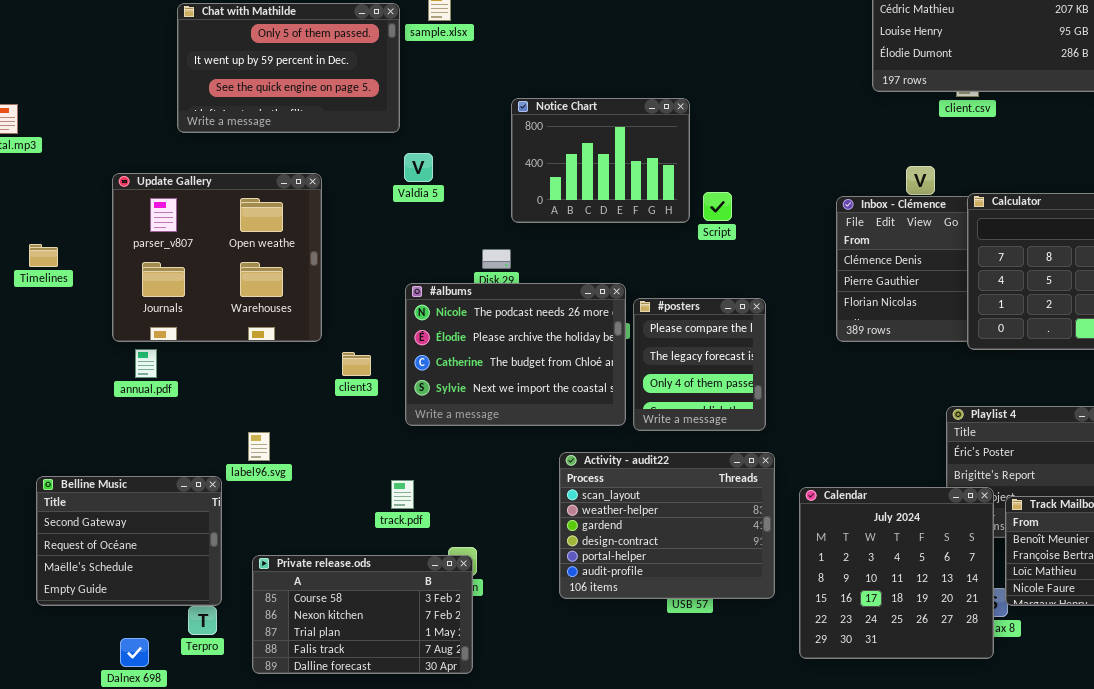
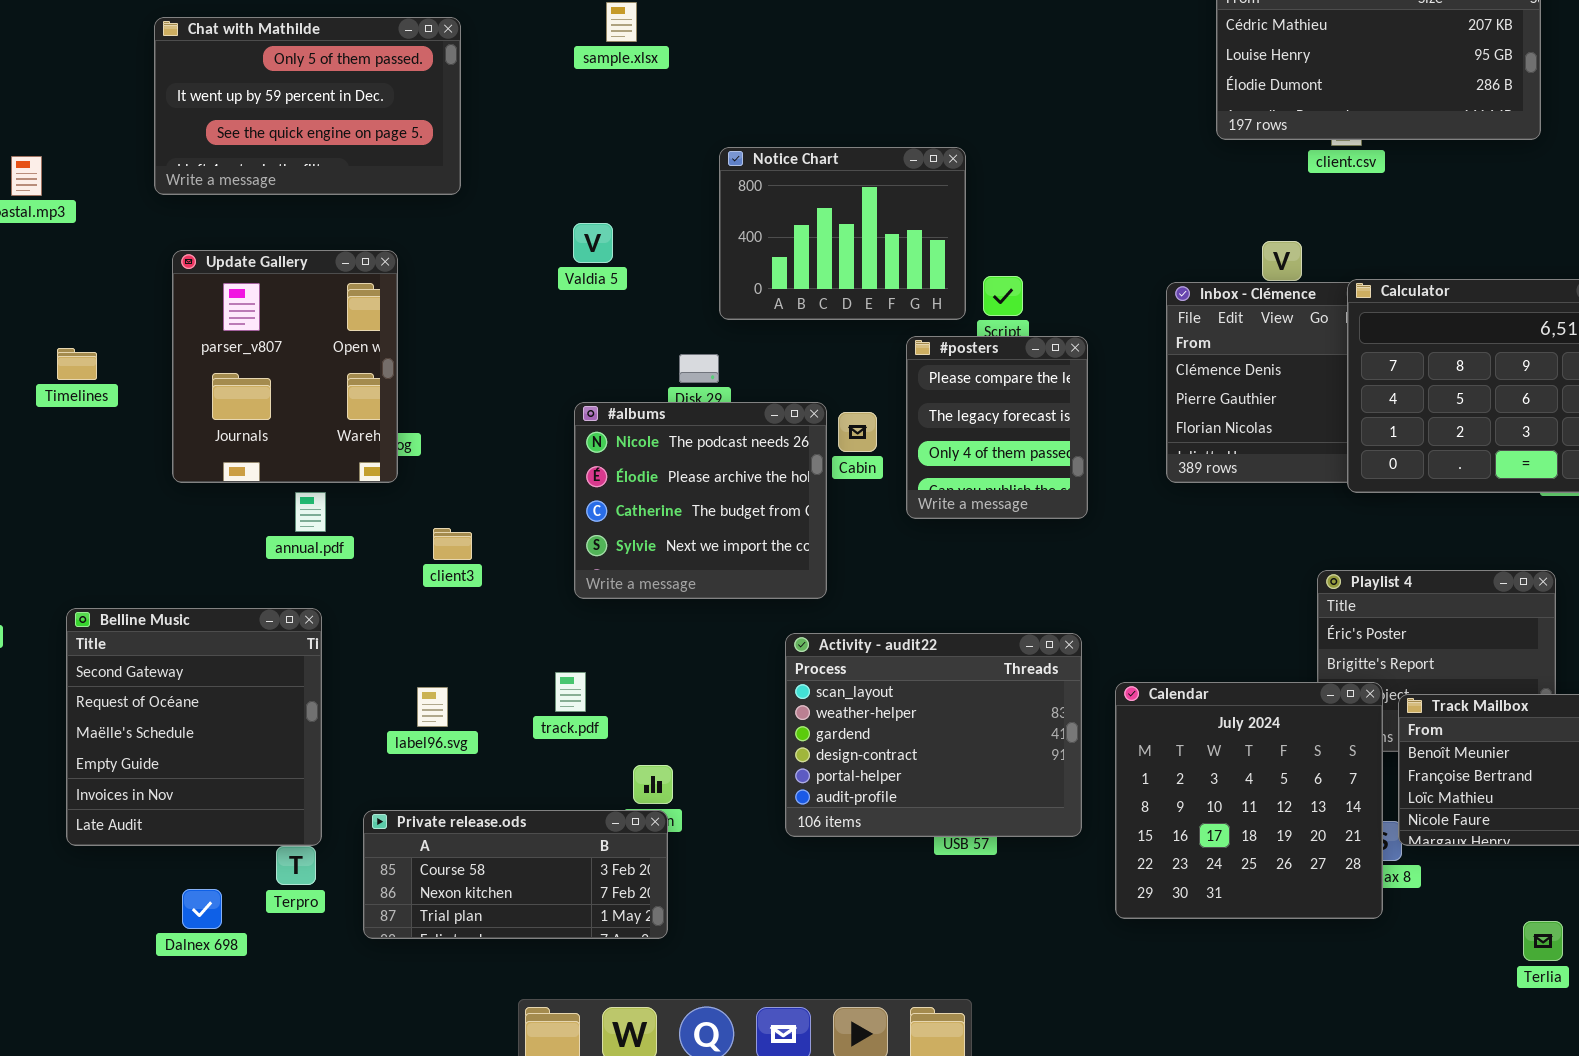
Chat with Mathilde: [177,3,400,133] -> [154,17,461,195], moved
Update Gallery: [112,173,322,342] -> [172,250,398,483], resized
#albums: [405,283,626,426] -> [574,402,827,599], resized
#posters: [633,298,766,431] -> [906,336,1088,519], moved
annual.pdf: [135,349,157,378] -> [295,492,326,532], moved
client3: [342,352,371,376] -> [433,528,472,560], moved
label96.svg: [248,432,270,461] -> [417,687,448,727], moved
Belline Music: [36,476,222,606] -> [66,608,322,846], resized
Private release.ods: [252,555,473,674] -> [363,810,668,939], resized

